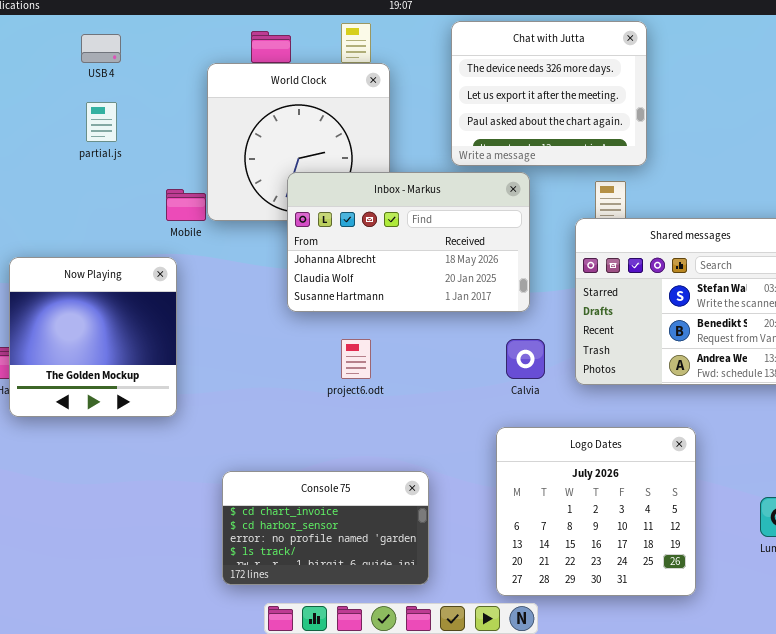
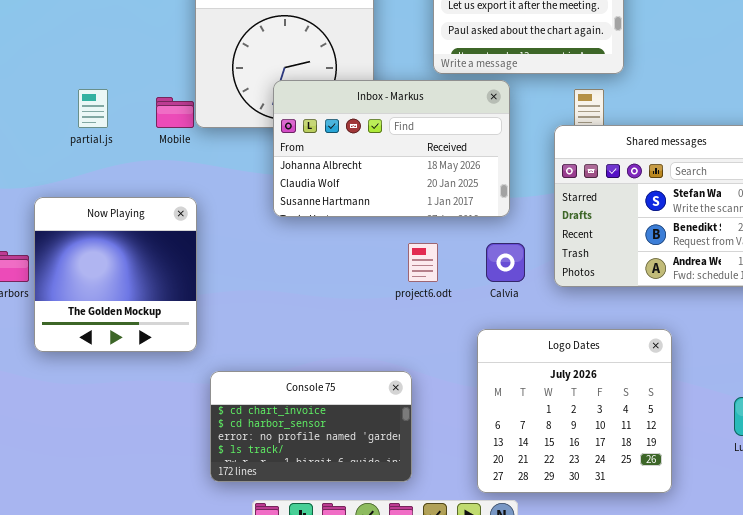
partial.js: [86,102,117,142] -> [78,89,108,128], moved
Now Playing: [9,257,177,417] -> [34,197,197,352], moved
project6.odt: [341,339,371,379] -> [408,243,438,282], moved

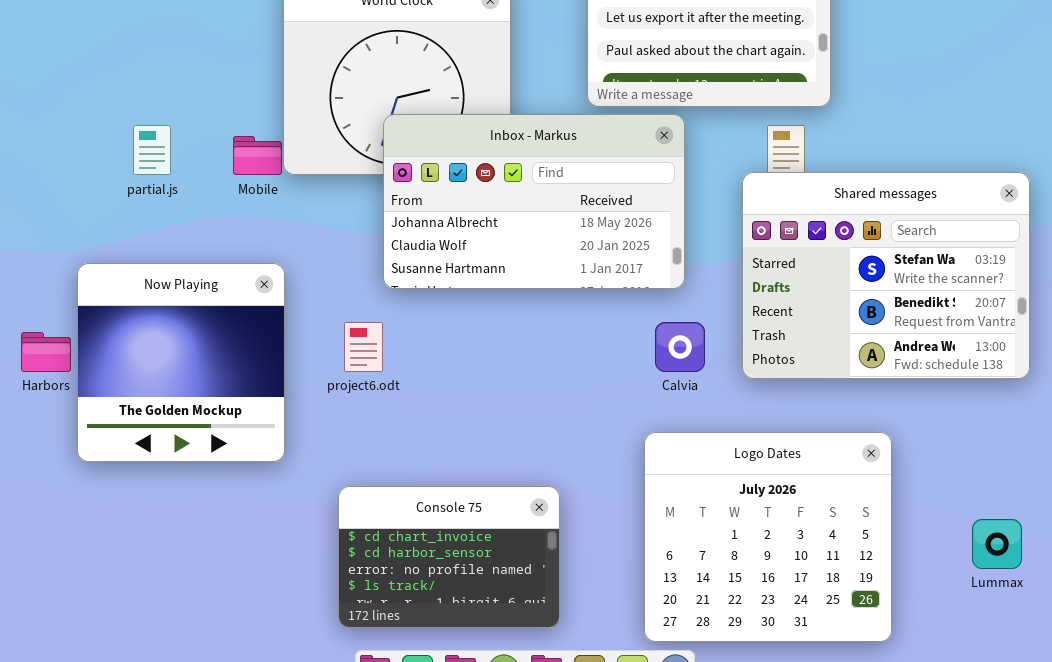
project6.odt: [408,243,438,282] -> [344,322,383,372], moved
Console 75: [210,371,412,482] -> [338,486,560,628], resized

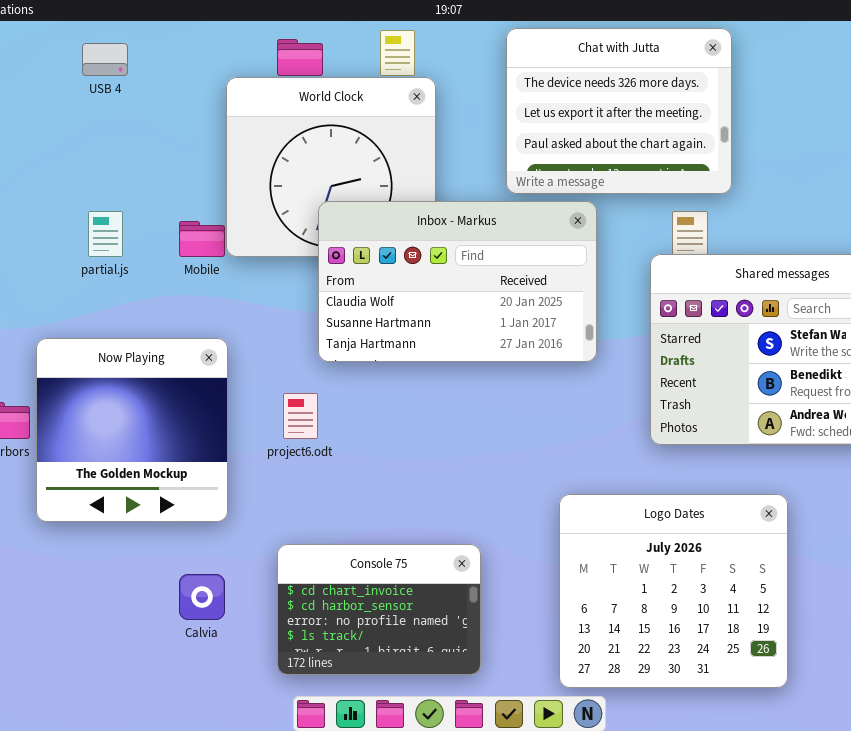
Inbox - Markus: [383,114,685,289] -> [318,201,597,362], scrolled down 1 row
Calvia: [655,322,705,372] -> [179,574,225,620], moved

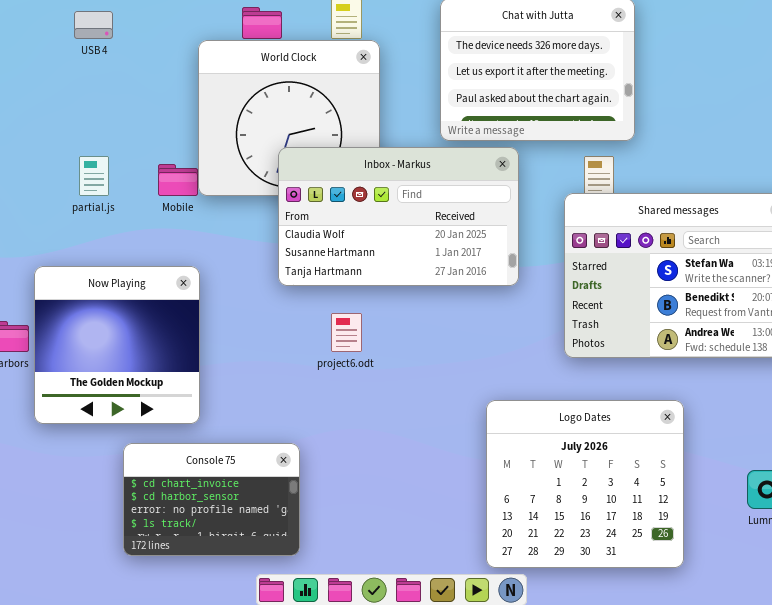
project6.odt: [283,393,318,439] -> [331,313,362,352], moved
Console 75: [277,544,481,675] -> [123,443,300,556], moved

